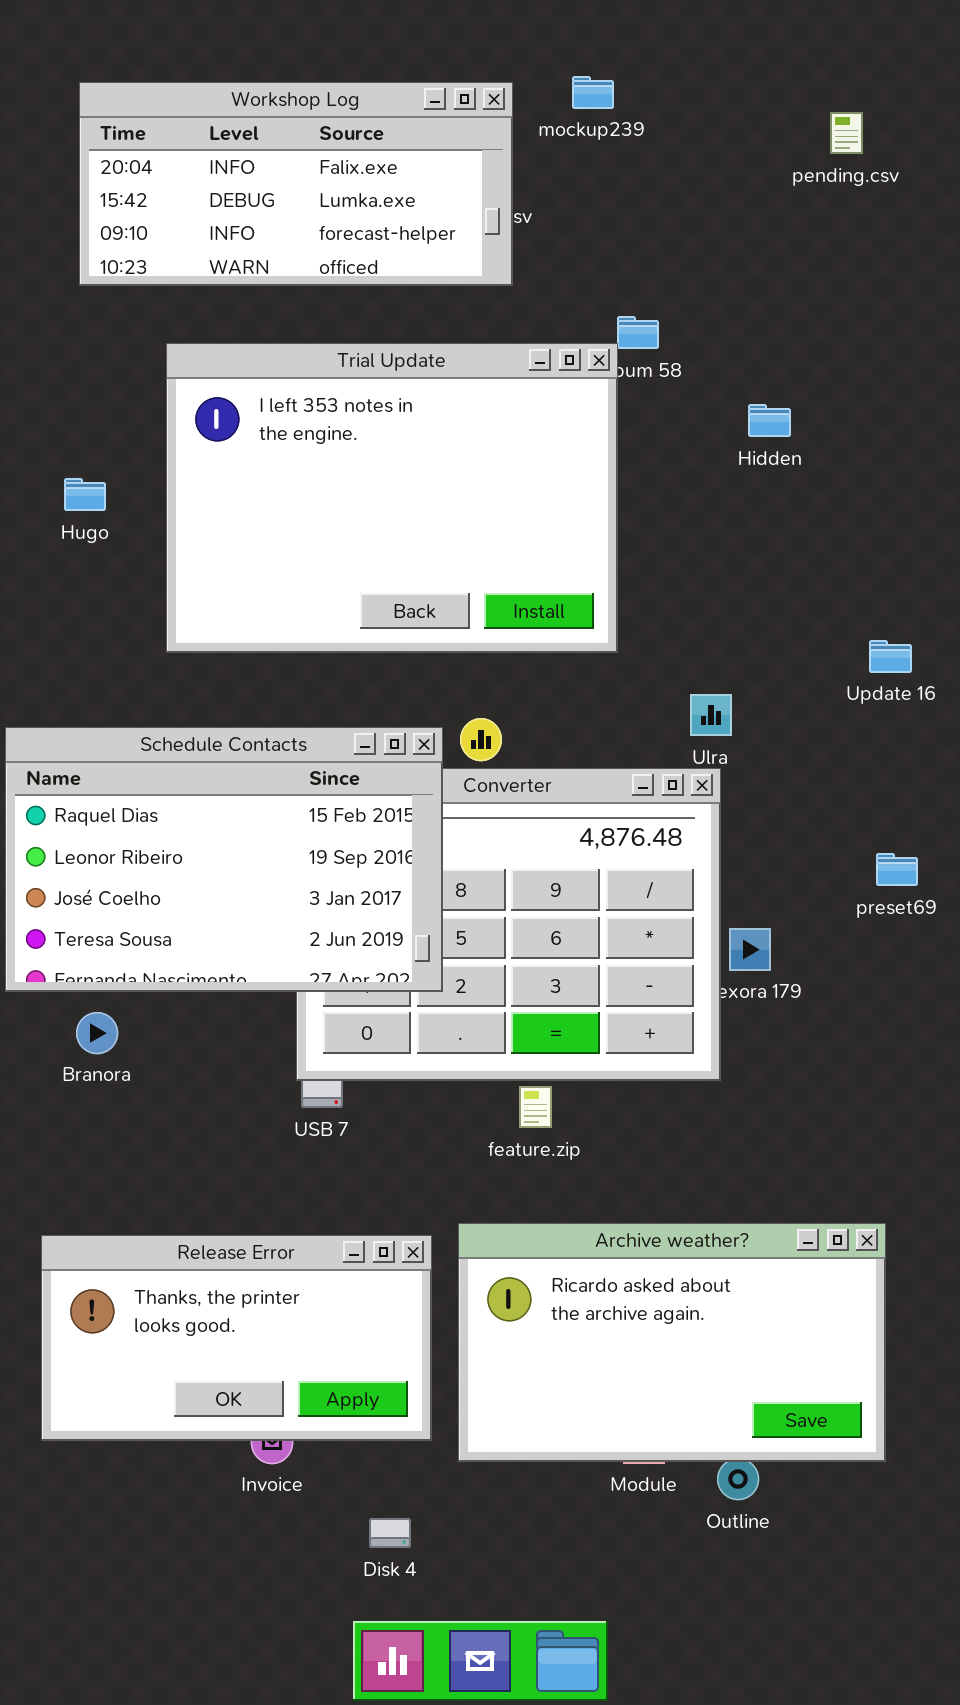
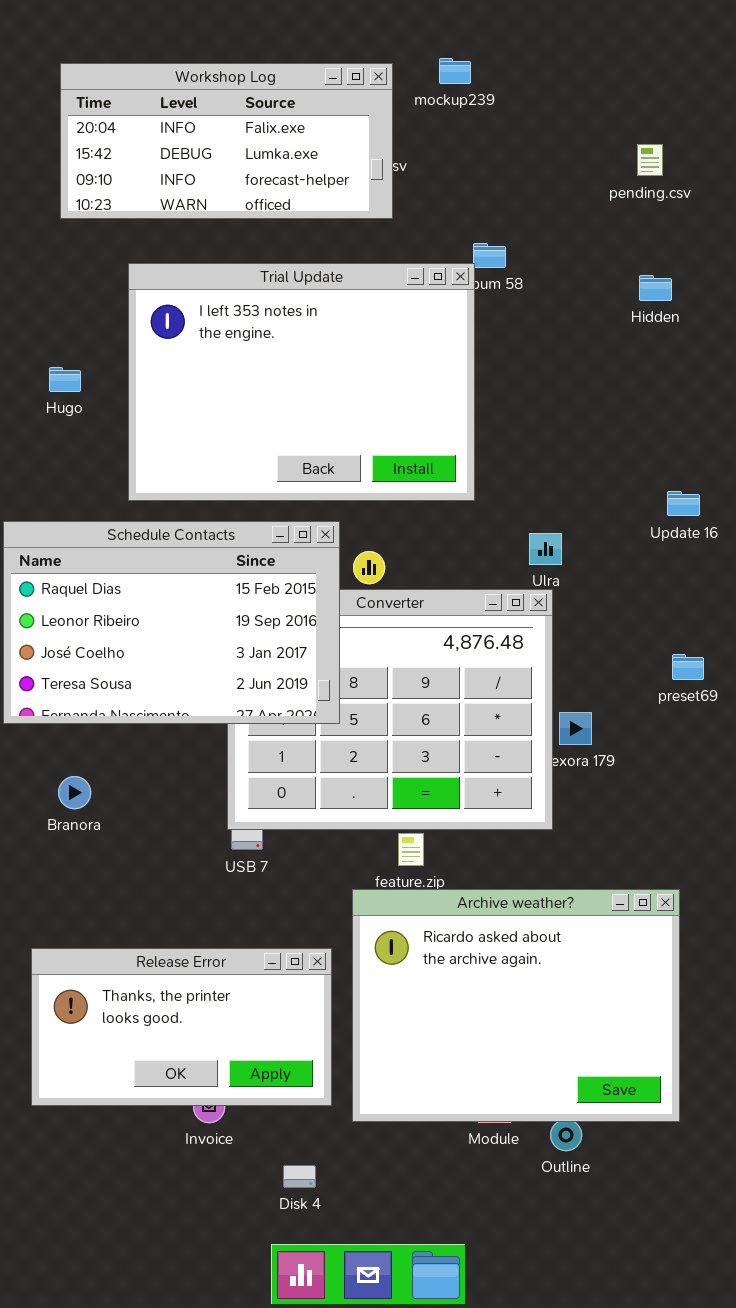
pending.csv: [830,112,863,154] -> [637,144,663,176], moved
Hidden: [748,404,791,437] -> [639,275,672,301], moved
Schedule Contacts: [5,727,443,992] -> [3,521,340,724], moved
Archive weather?: [458,1223,886,1462] -> [352,889,680,1122], resized

